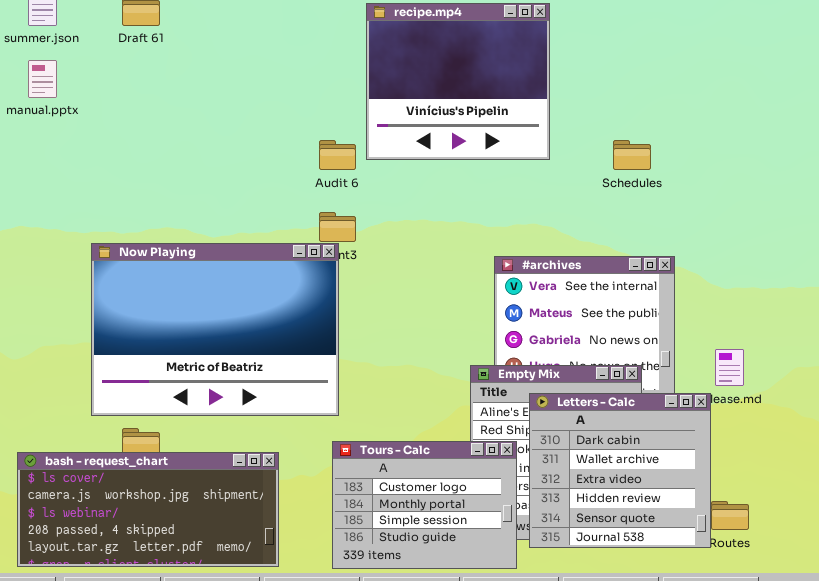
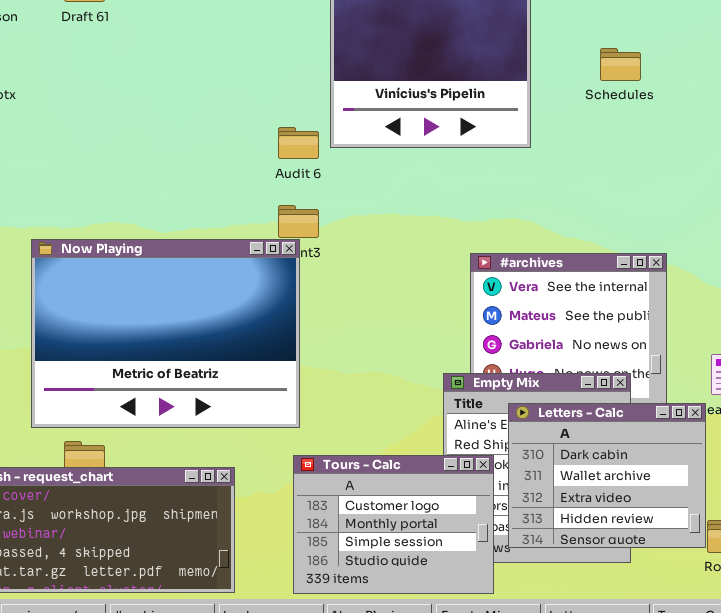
Schedules: [613,140,651,170] -> [600,48,641,81], moved
Letters - Calc: [529,393,711,548] -> [508,403,706,548], resized

